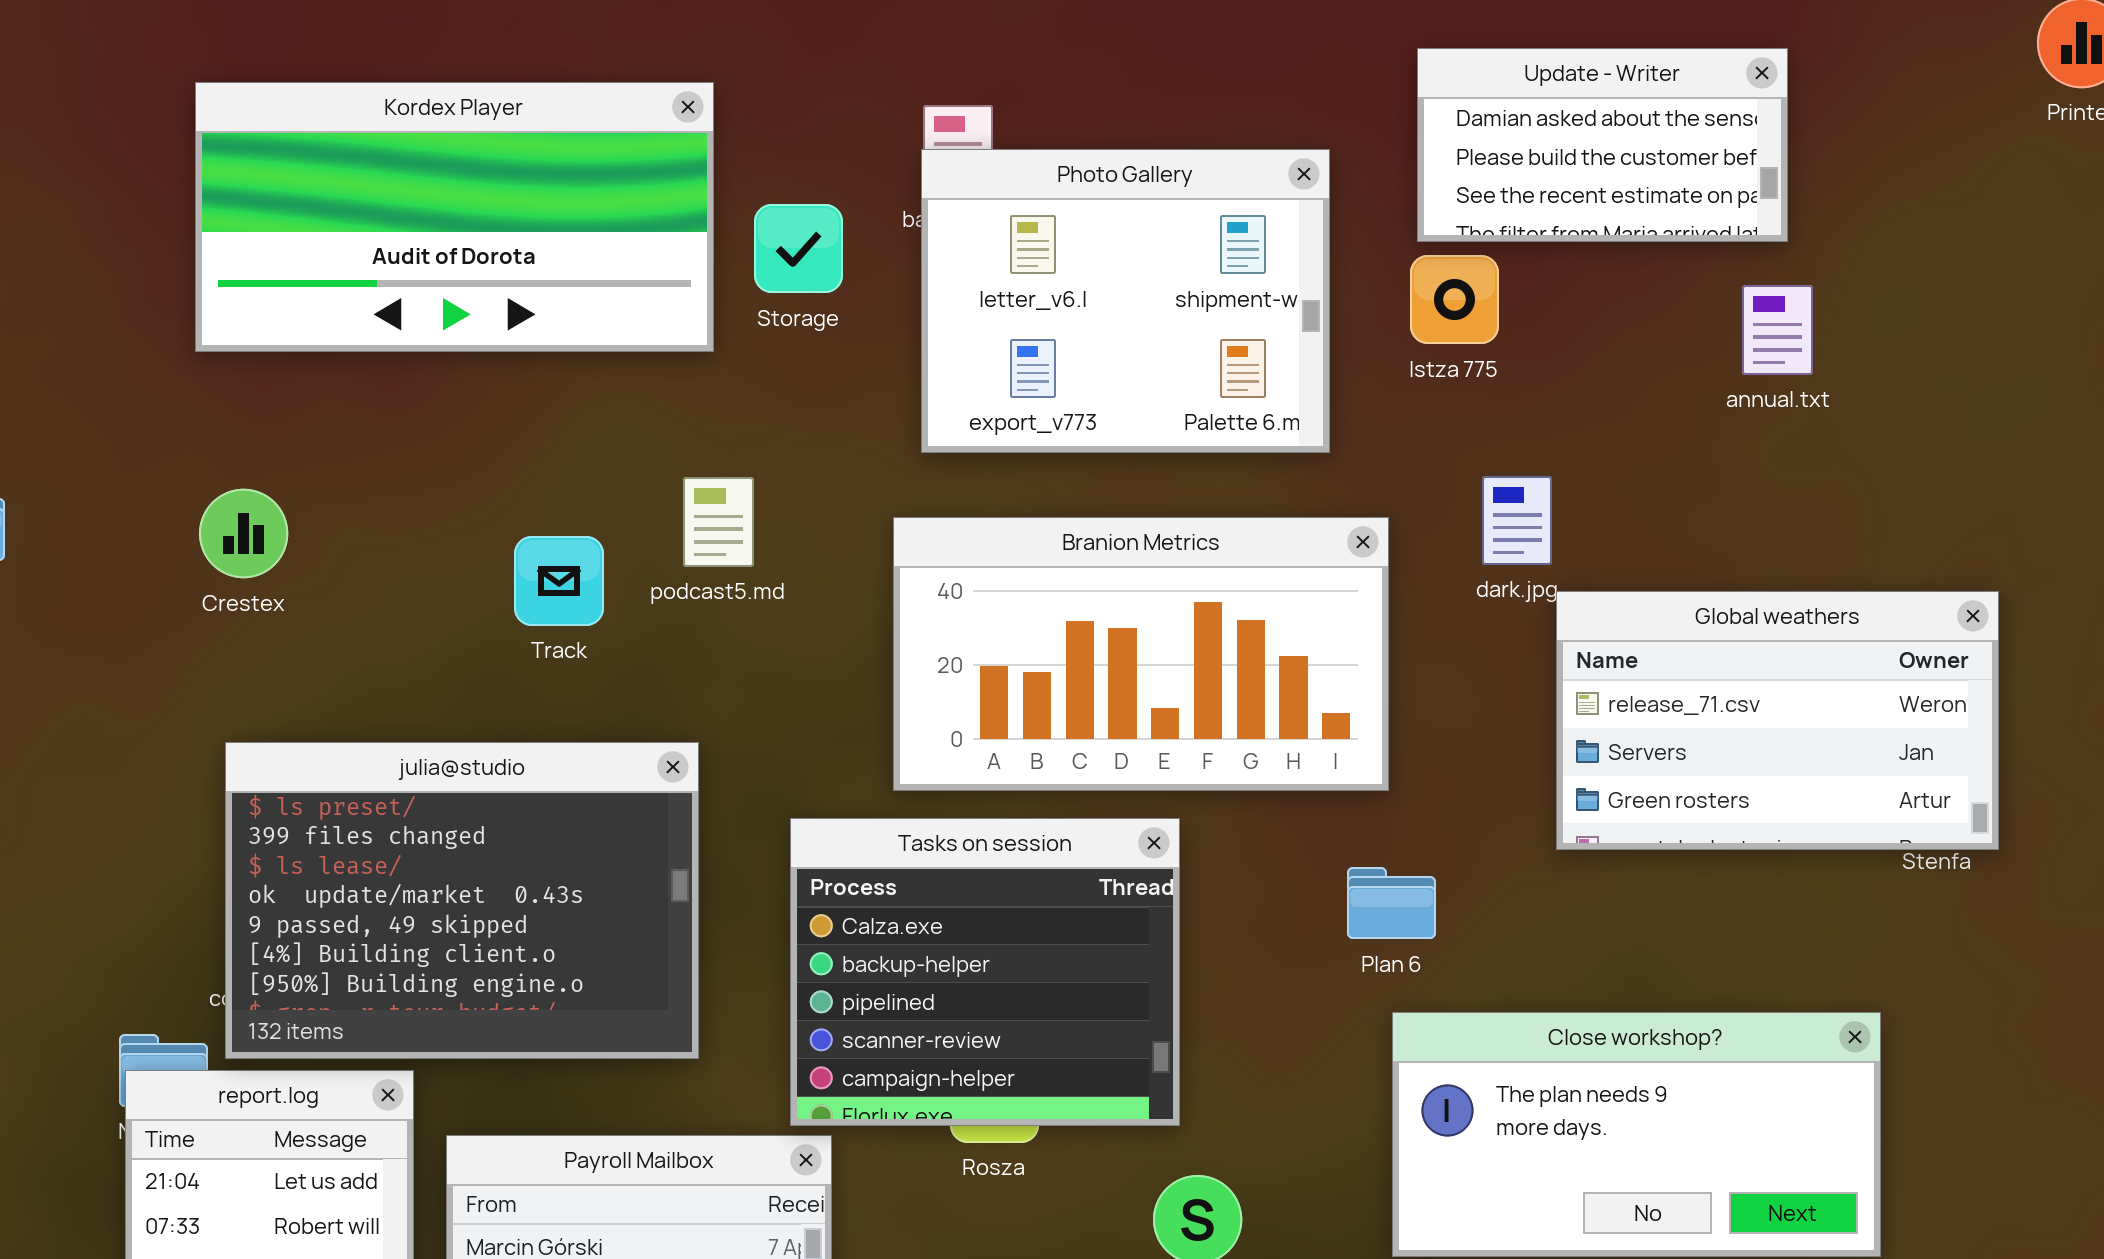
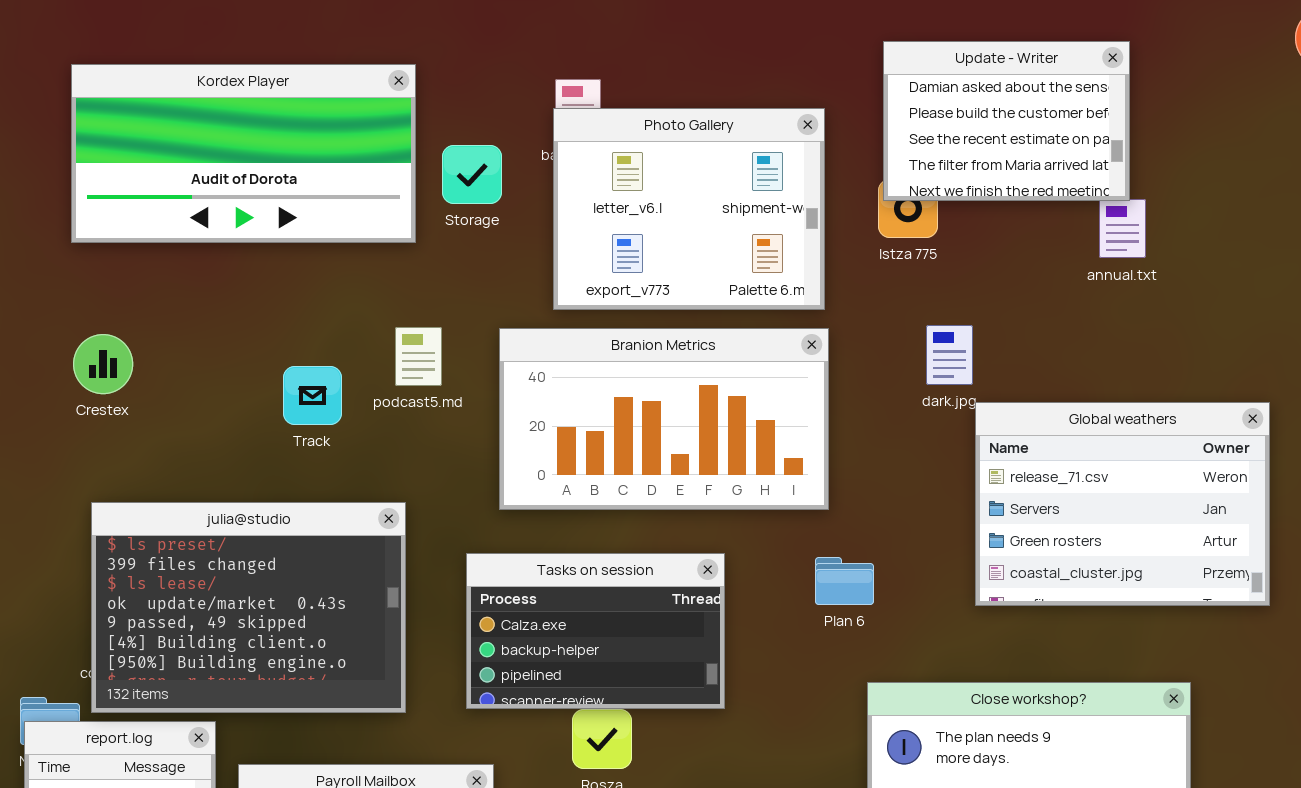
Update - Writer: [1417,48,1788,242] -> [883,41,1130,201], resized
Branion Metrics: [893,517,1389,791] -> [499,328,829,510], moved
Global weathers: [1556,591,1999,850] -> [975,402,1270,606], resized
Tasks on session: [790,818,1180,1126] -> [466,553,725,709], resized
Plan 6: [1347,867,1436,939] -> [815,557,874,605], moved

